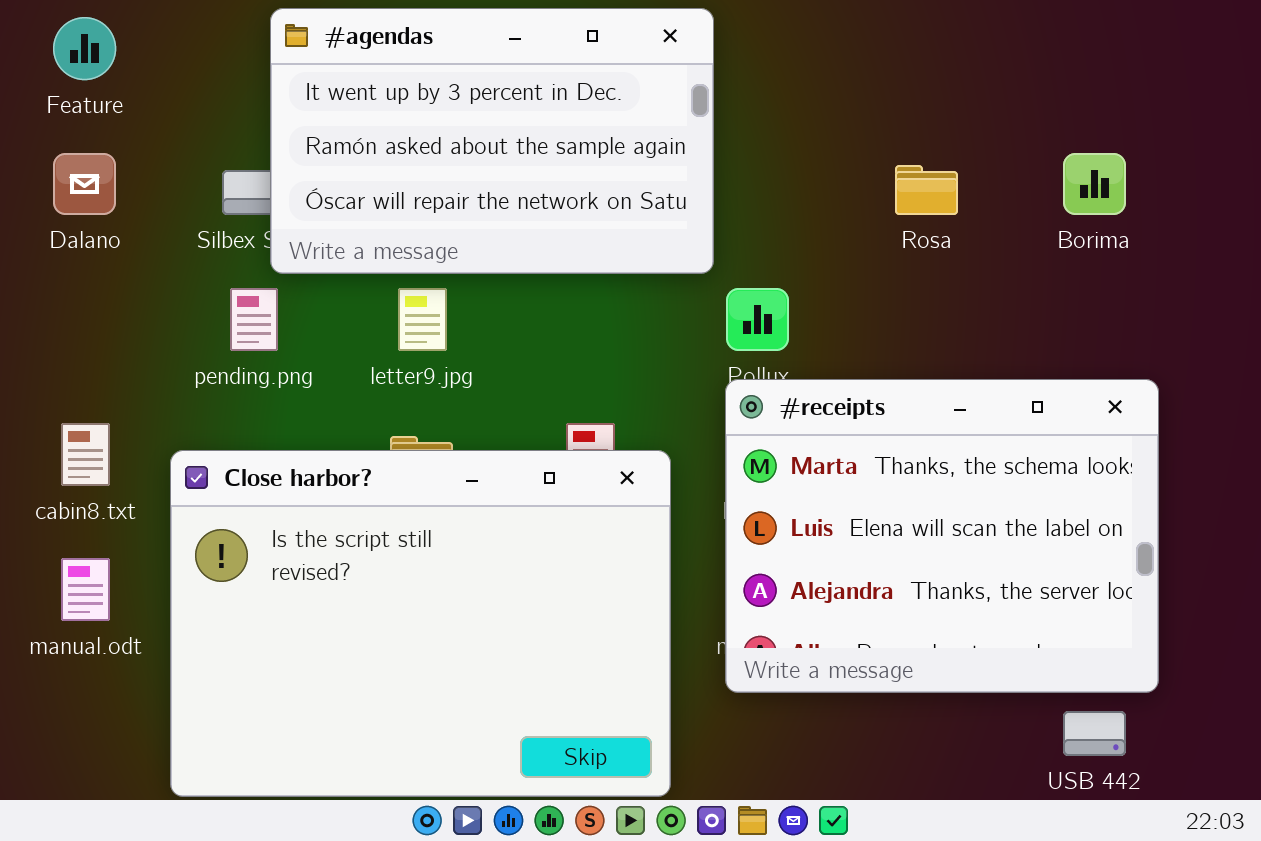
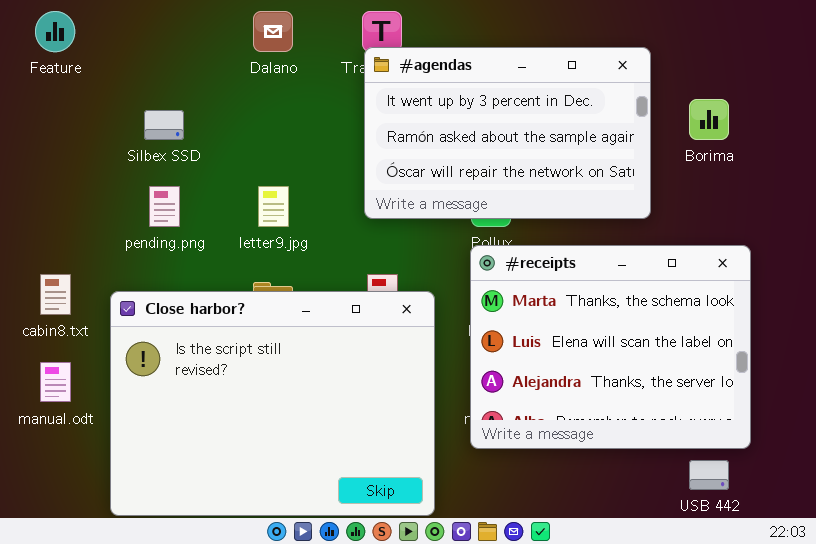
#agendas: [270,8,714,274] -> [364,47,651,219], moved
Dalano: [53,153,116,215] -> [253,11,293,52], moved

